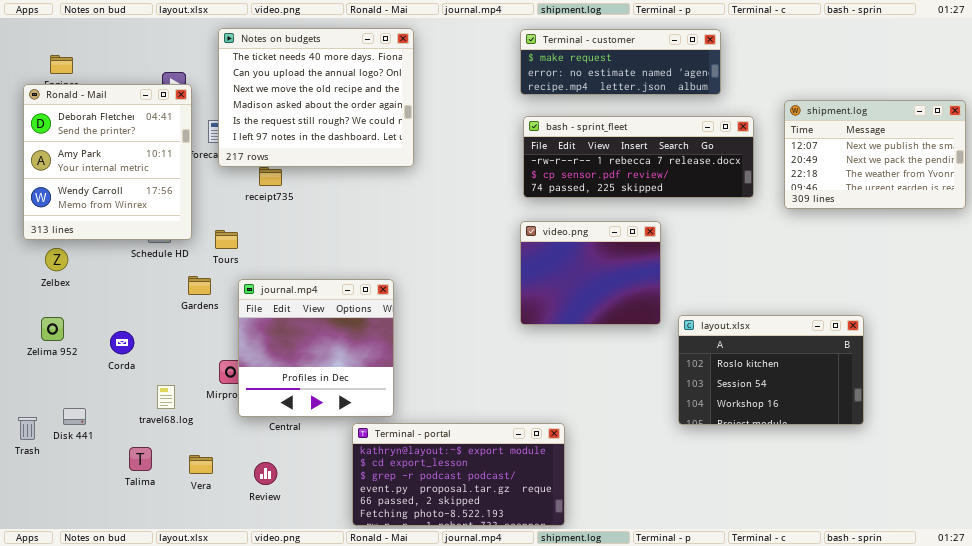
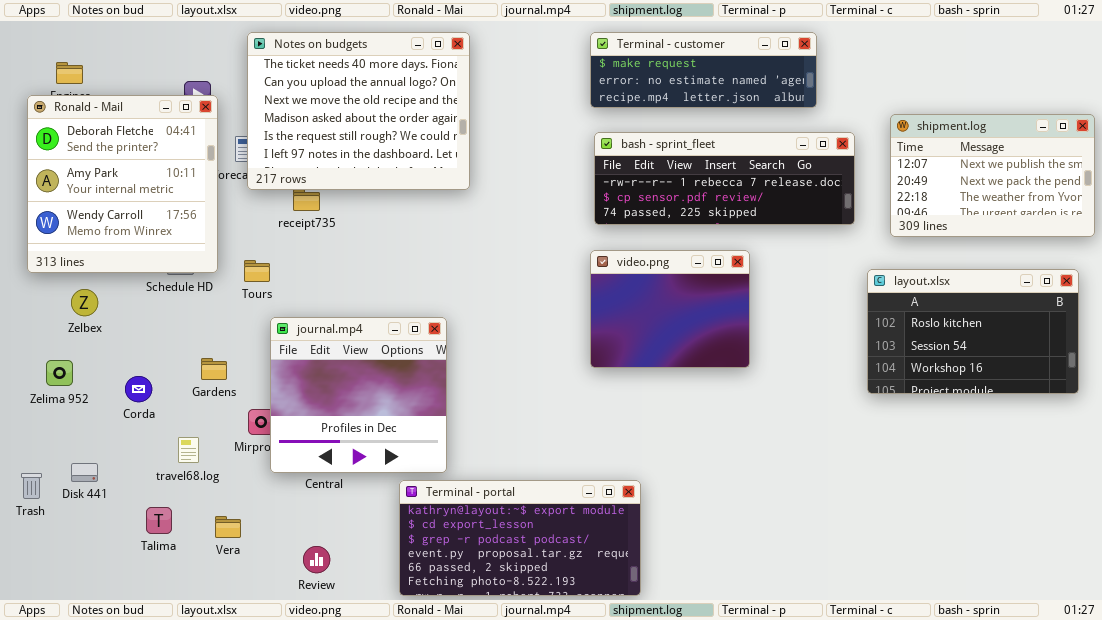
Zelbex: [45,248,68,271] -> [71,289,98,316], moved
Gardens: [188,276,211,295] -> [201,358,227,380], moved
layout.xlsx: [678,315,864,425] -> [867,269,1079,394], moved
Review: [254,462,277,485] -> [303,546,330,573], moved

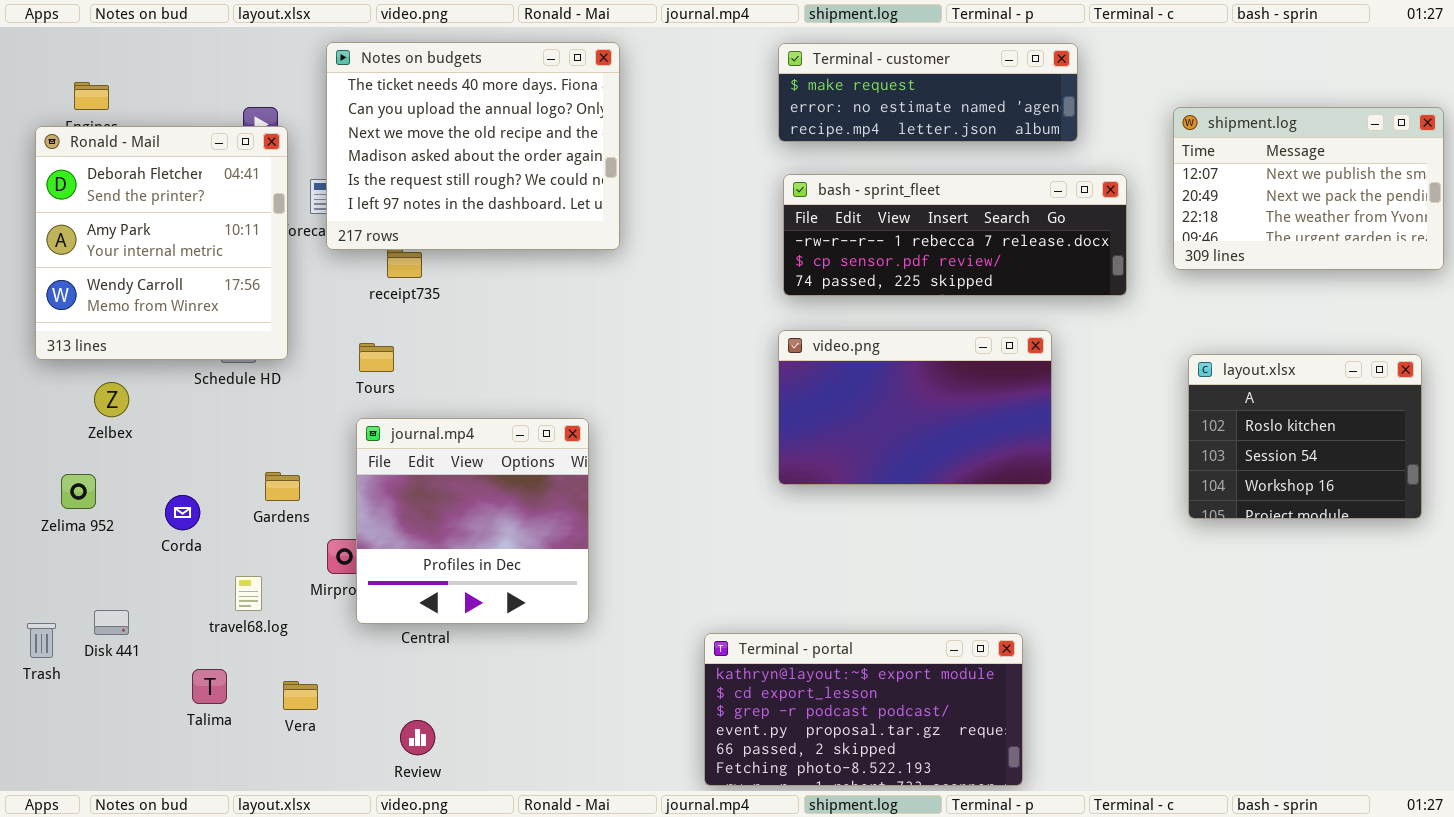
shipment.log: [890,114,1095,237] -> [1173,107,1444,270], moved
video.png: [590,250,750,368] -> [778,330,1052,485], resized
Tours: [244,260,270,282] -> [359,343,394,372], moved
layout.xlsx: [867,269,1079,394] -> [1188,354,1422,519], resized
Terminal - portal: [399,480,641,596] -> [704,633,1023,786], moved

